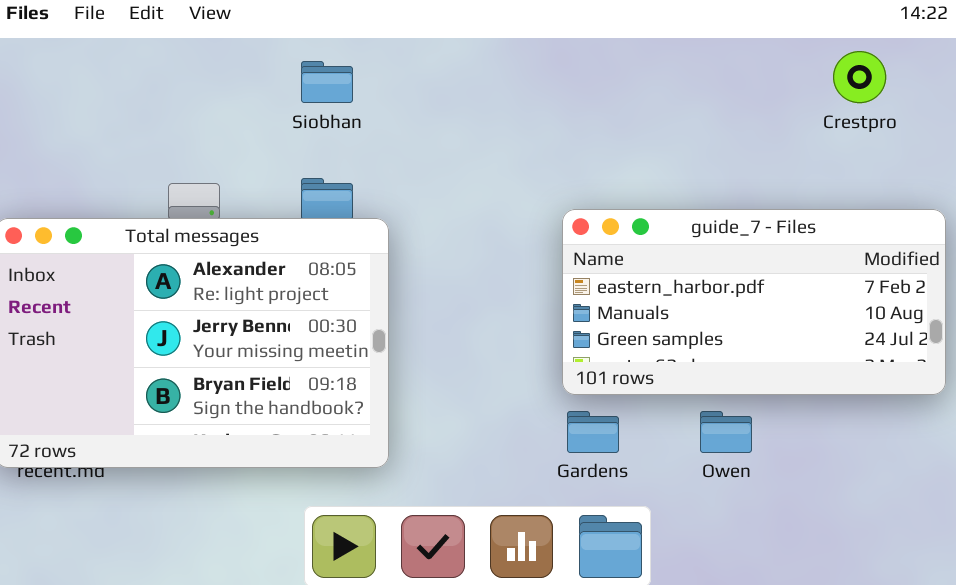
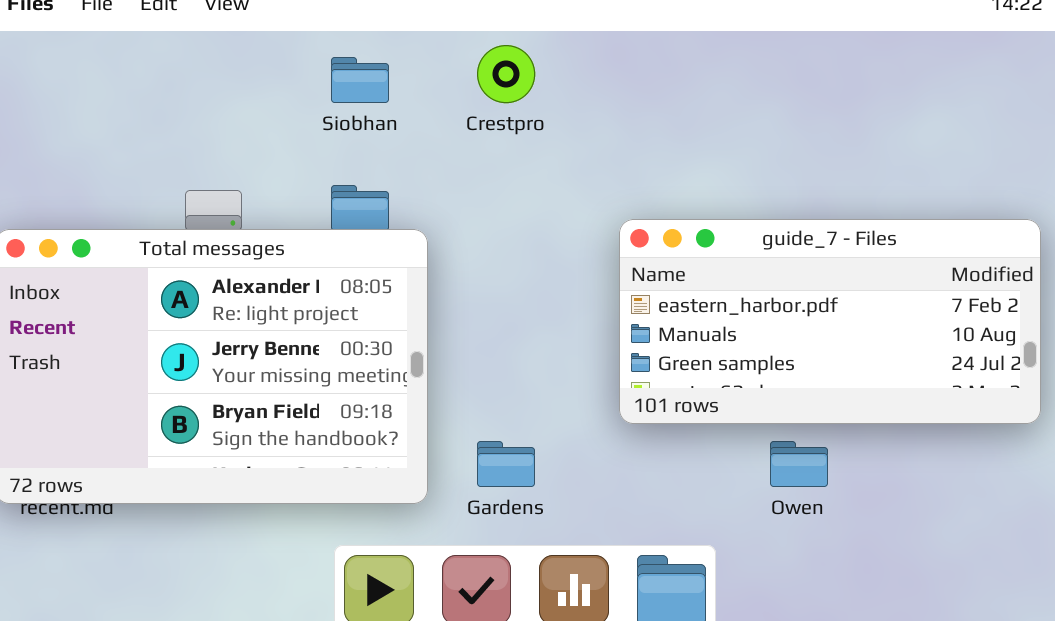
Crestpro: [833,51,886,103] -> [477,45,535,103], moved
Gardens: [567,411,619,453] -> [477,441,535,487], moved

